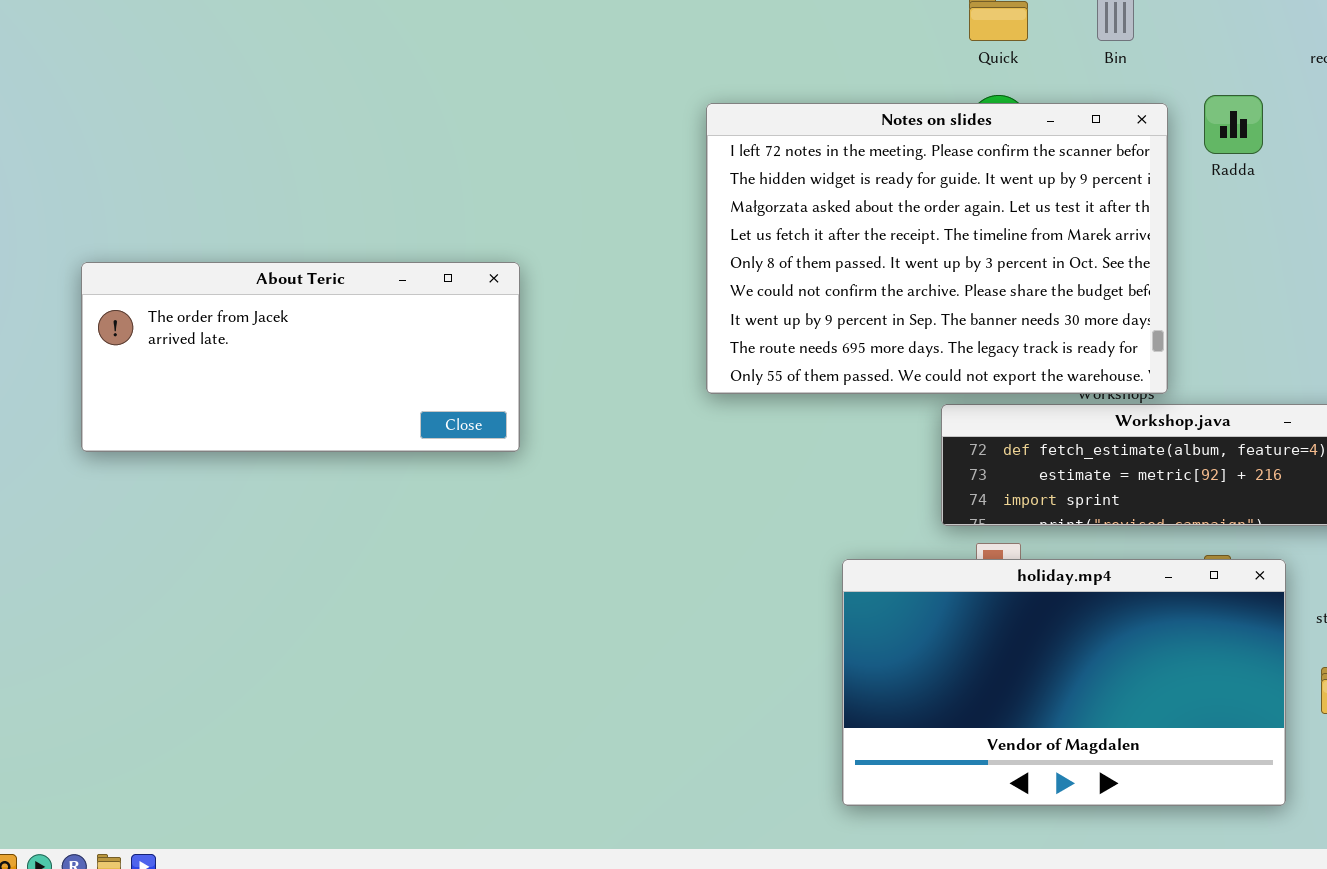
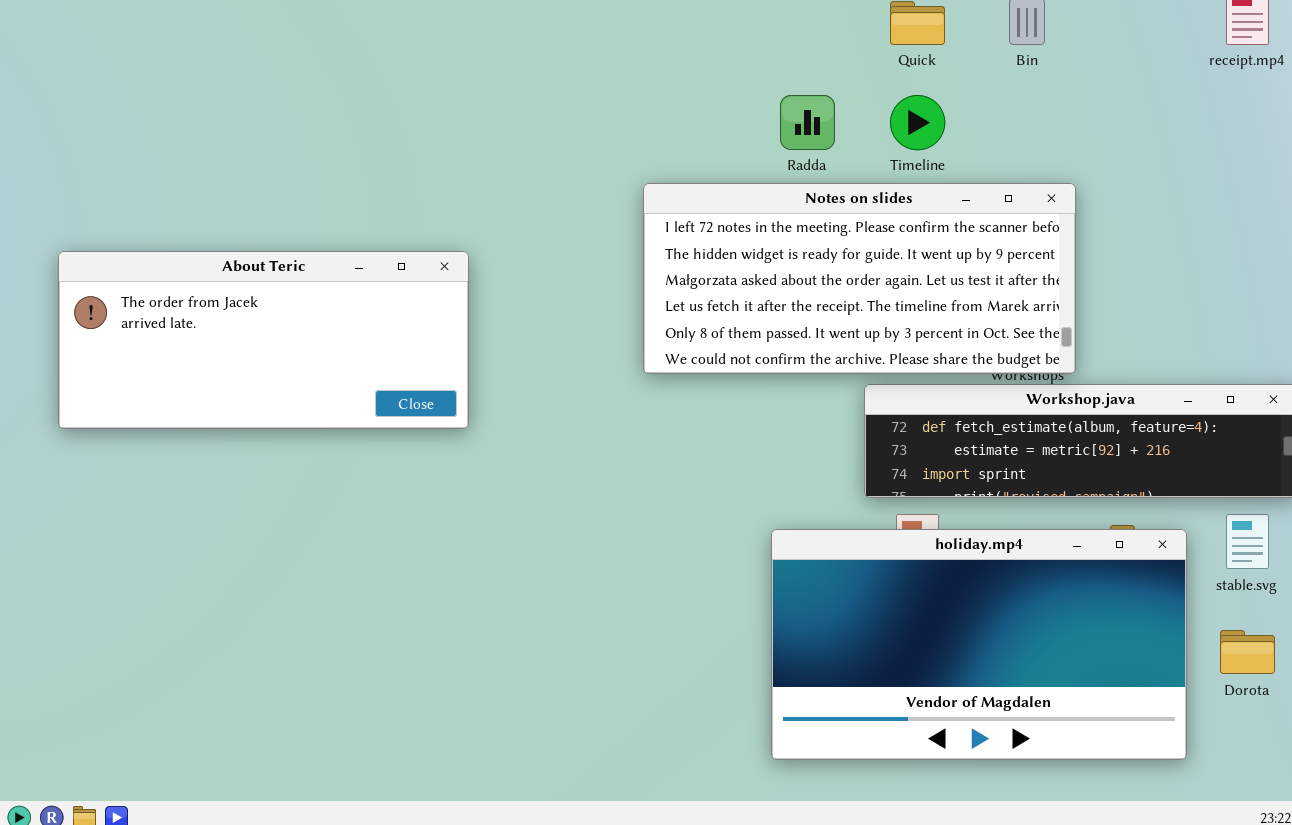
Radda: [1204,95,1263,154] -> [780,95,835,150], moved
Notes on slides: [706,103,1168,394] -> [643,183,1076,374], resized

